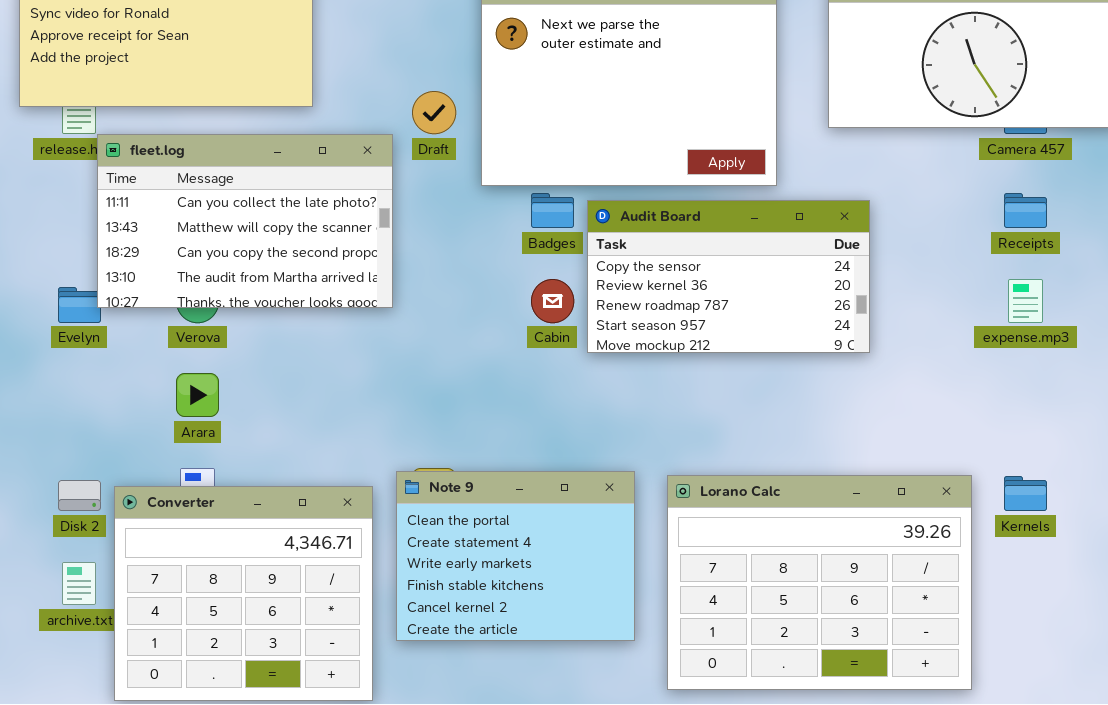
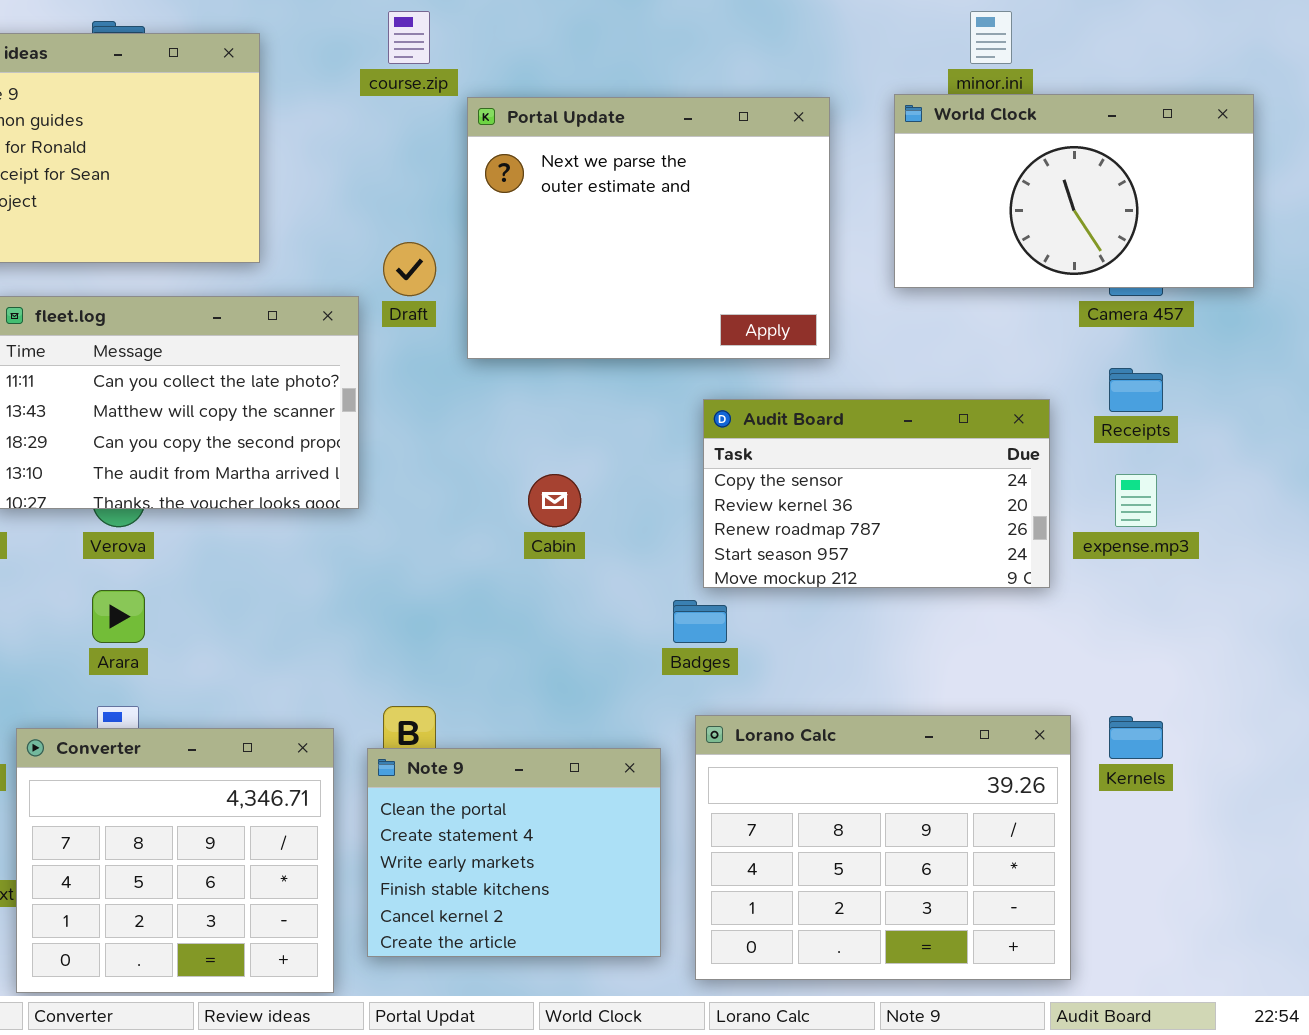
Badges: [531,193,574,228] -> [673,600,727,643], moved
Audit Board: [587,200,870,353] -> [703,399,1050,588], moved
Note 9: [396,471,635,641] -> [367,748,661,957], moved

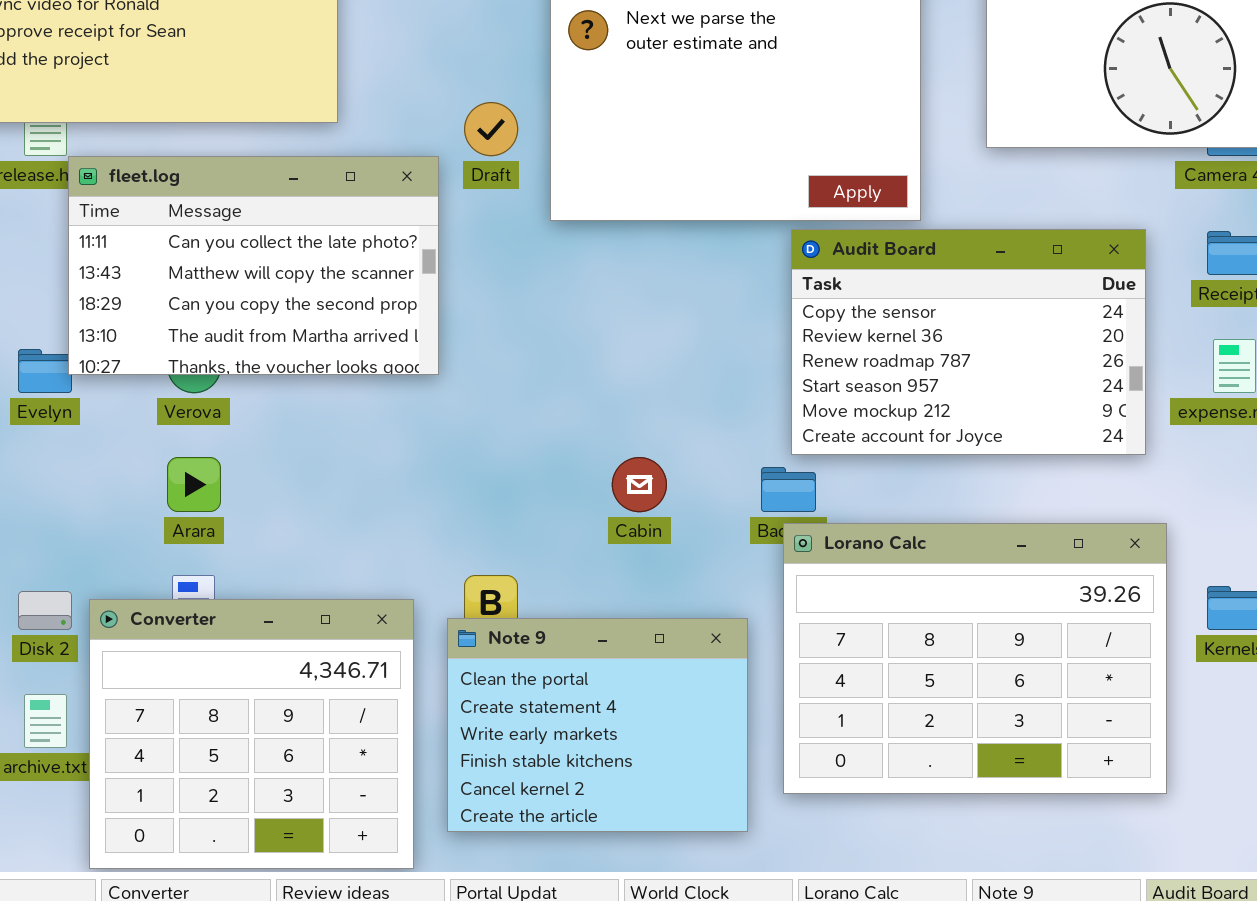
Audit Board: [703,399,1050,588] -> [791,229,1146,455], resized
Cabin: [528,474,581,527] -> [612,457,667,512], moved
Lorano Calc: [695,715,1071,980] -> [783,523,1167,794], moved

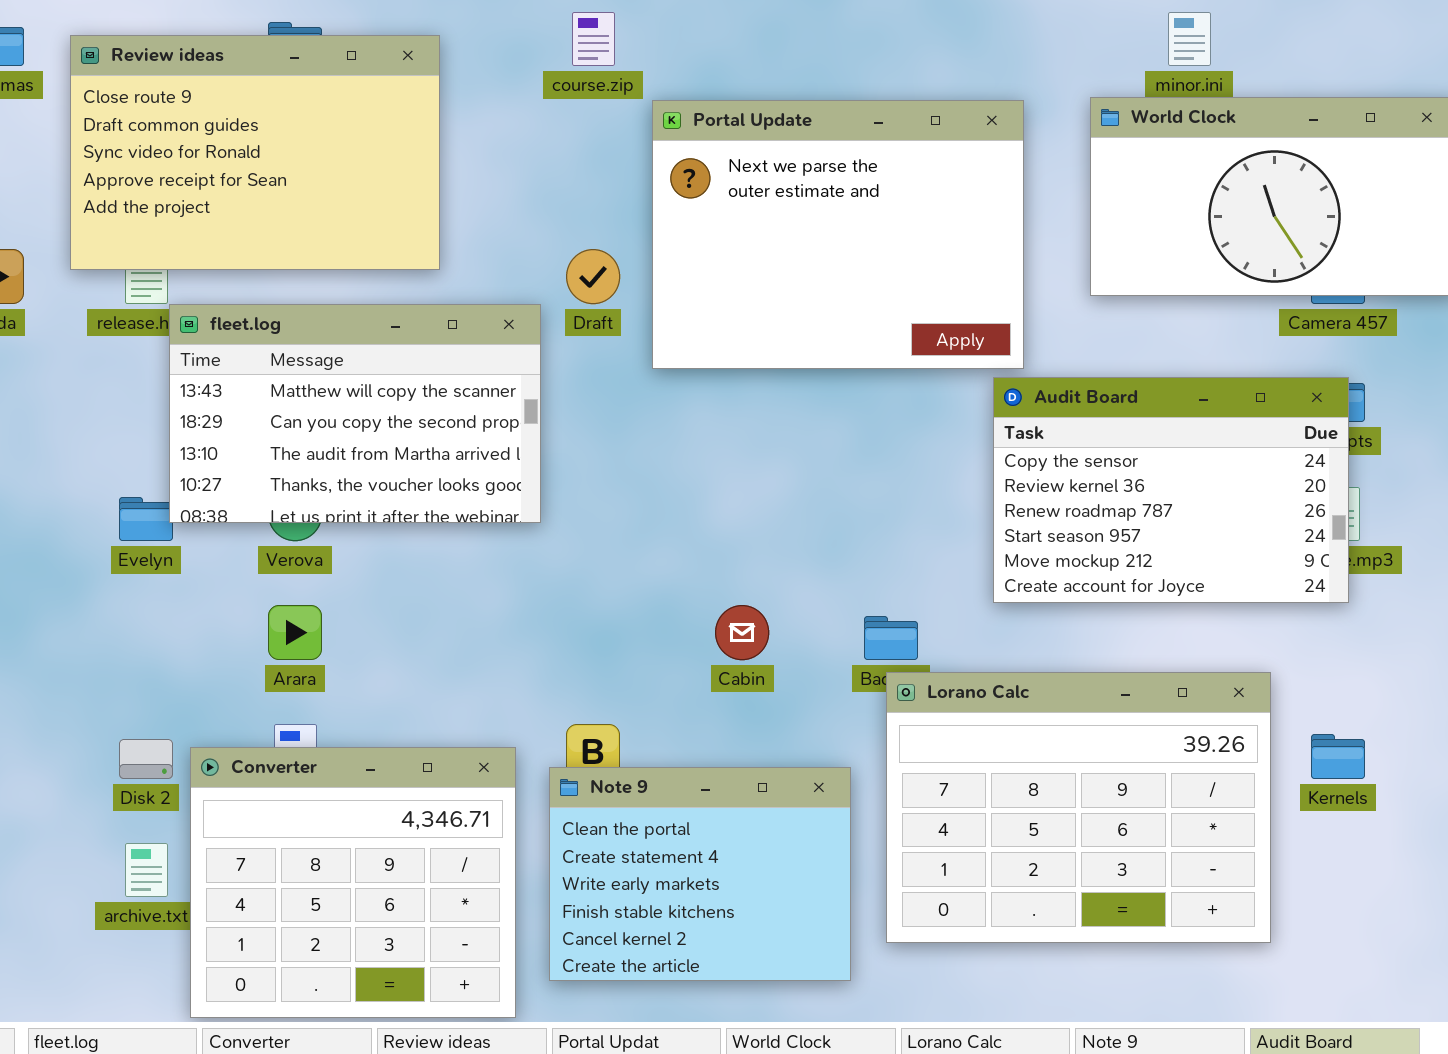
fleet.log: [68,156,439,375] -> [169,304,541,523], scrolled down 1 row
Audit Board: [791,229,1146,455] -> [993,377,1349,603], moved

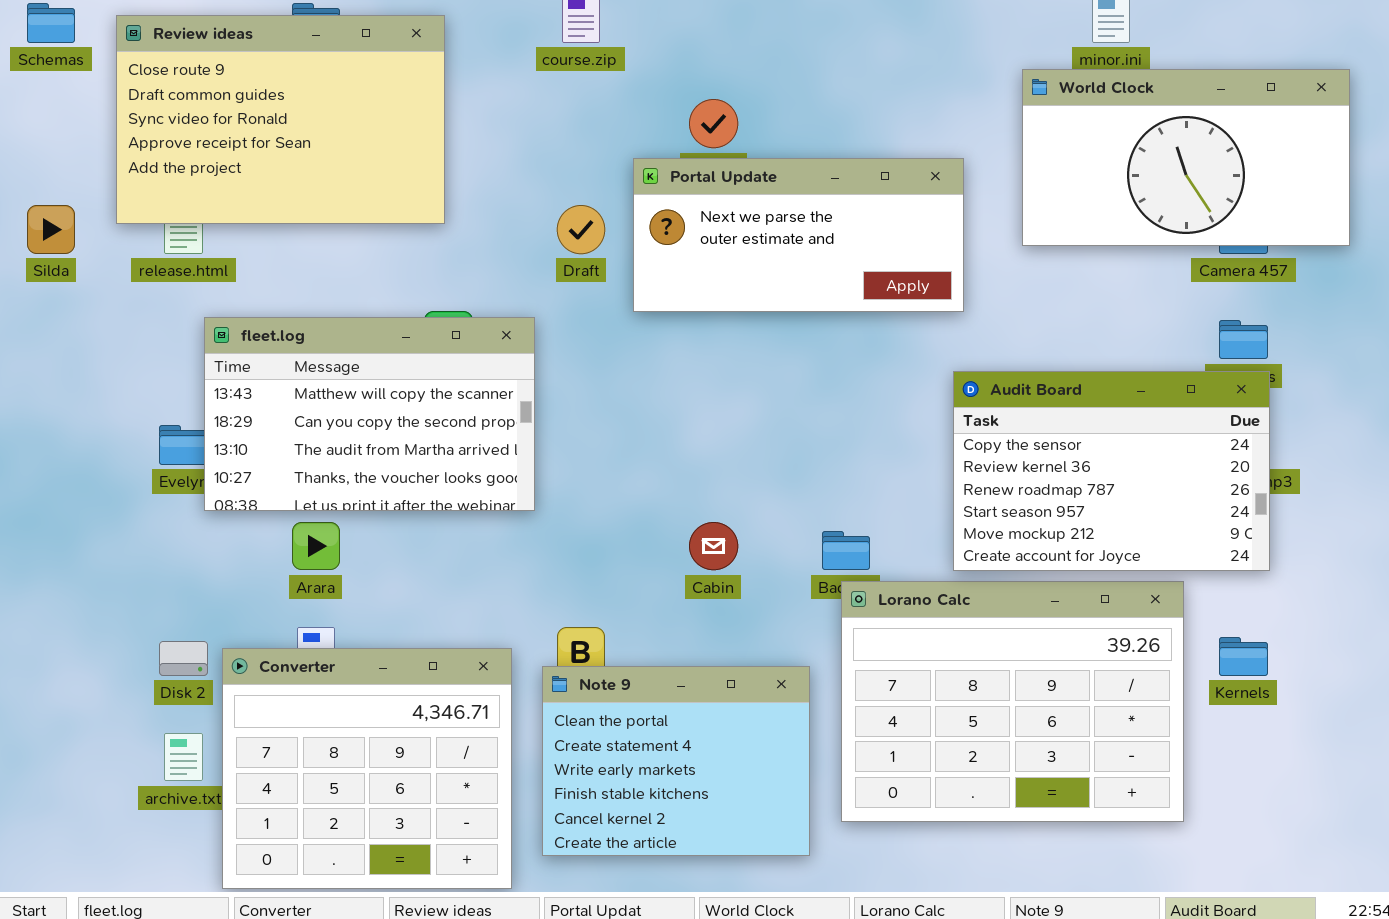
Portal Update: [652,100,1024,369] -> [633,158,964,312], resized
fleet.log: [169,304,541,523] -> [204,317,535,511], moved
Audit Board: [993,377,1349,603] -> [953,371,1270,571], moved

